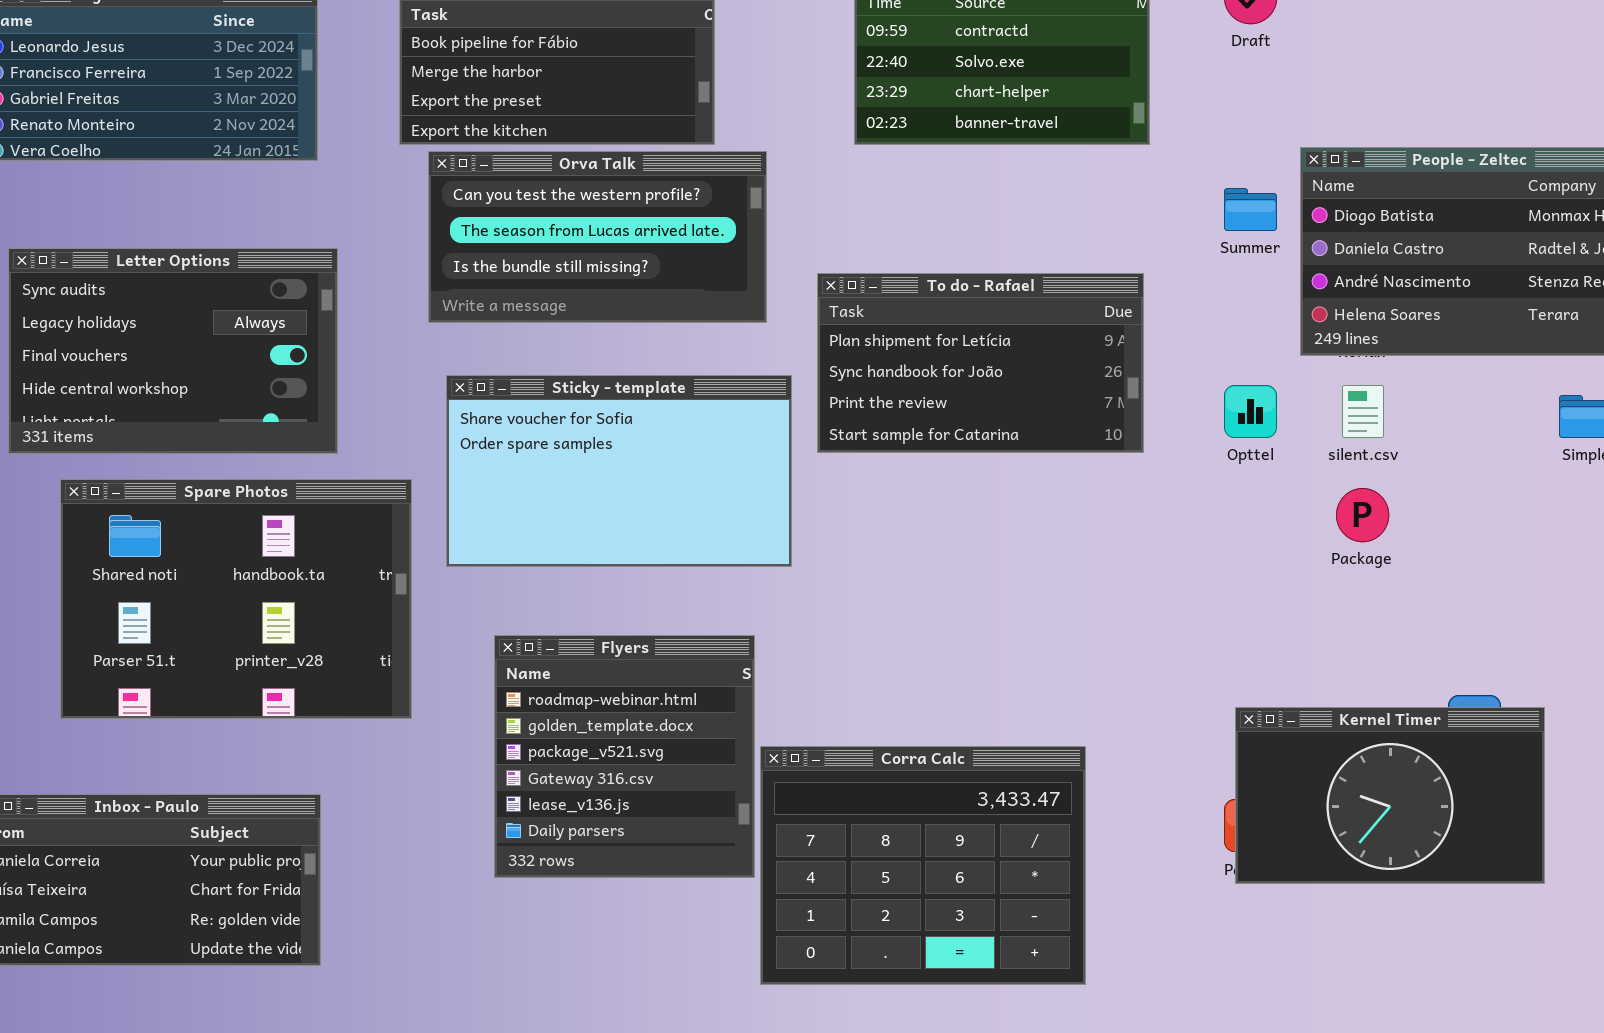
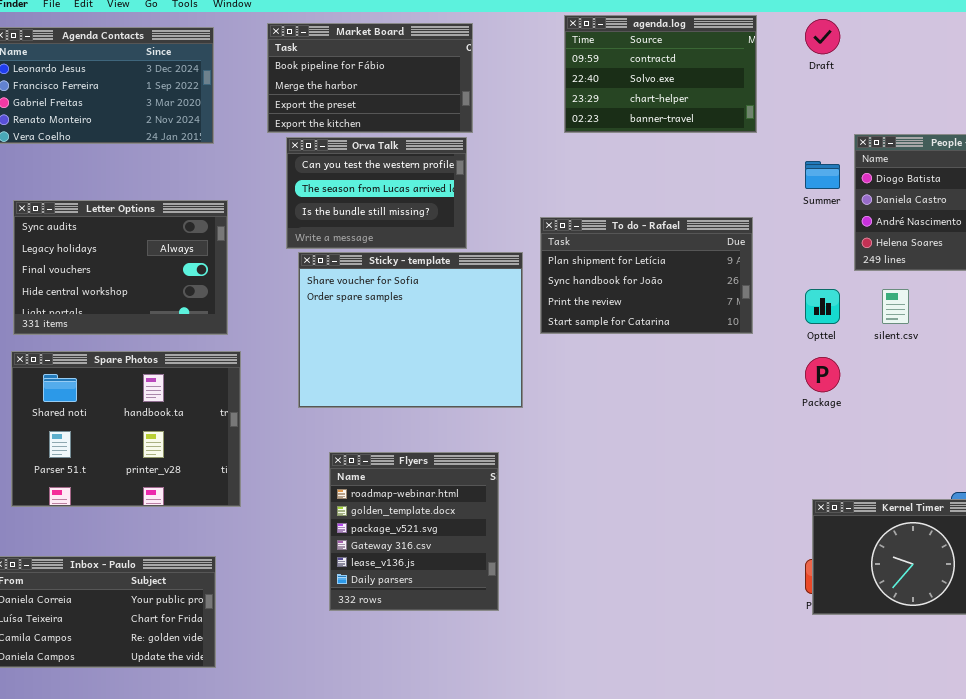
Orva Talk: [428,151,767,323] -> [286,137,467,249], resized
Sticky - template: [446,375,792,567] -> [298,252,523,408], resized
Spare Photos: [60,479,412,719] -> [11,351,241,507], moved
Package: [1336,488,1389,542] -> [805,357,840,392], moved
Corra Calc: [760,746,1086,985] -> none, closed

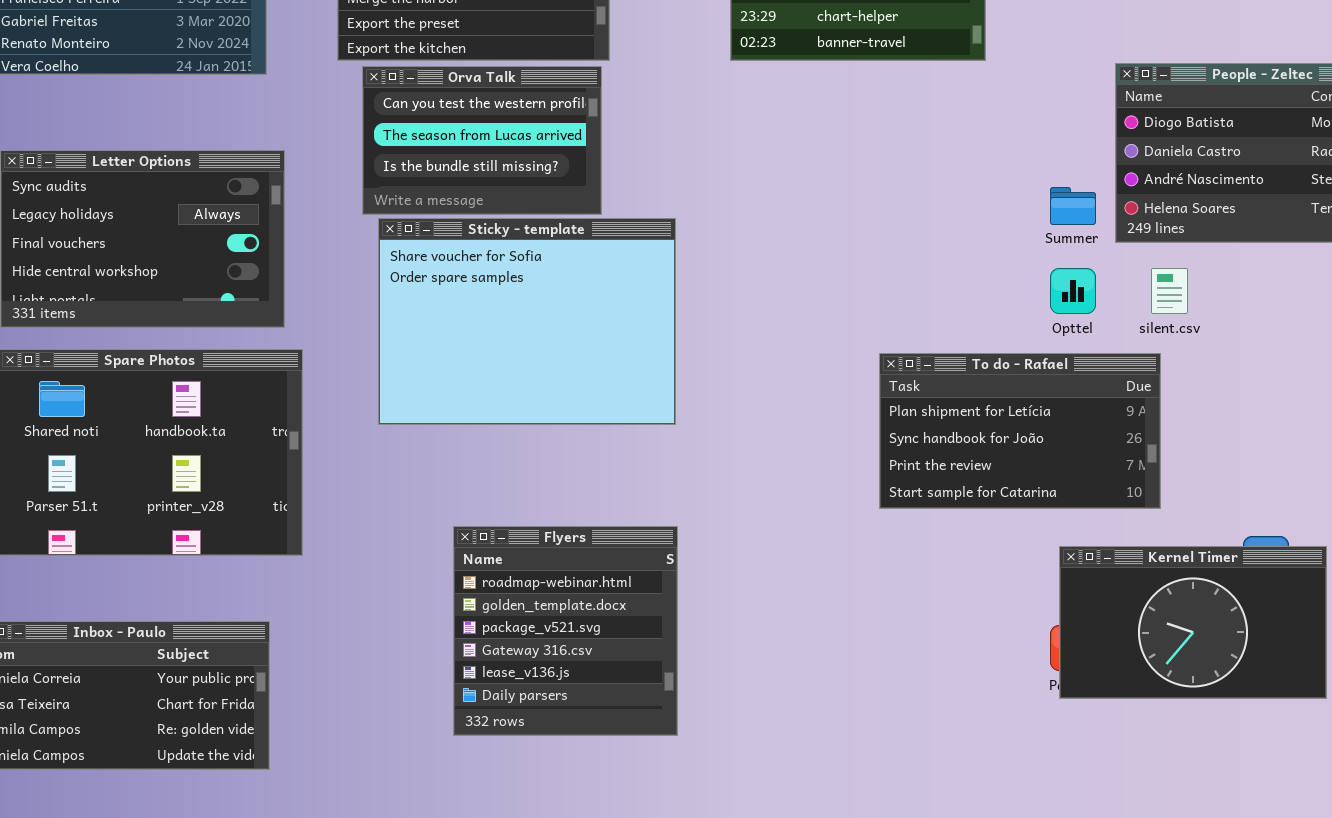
Summer: [805,161,840,189] -> [1050,187,1096,225], moved
To do - Rafael: [540,217,753,334] -> [879,353,1161,509], moved
Flyers: [329,452,499,611] -> [453,526,678,736], moved

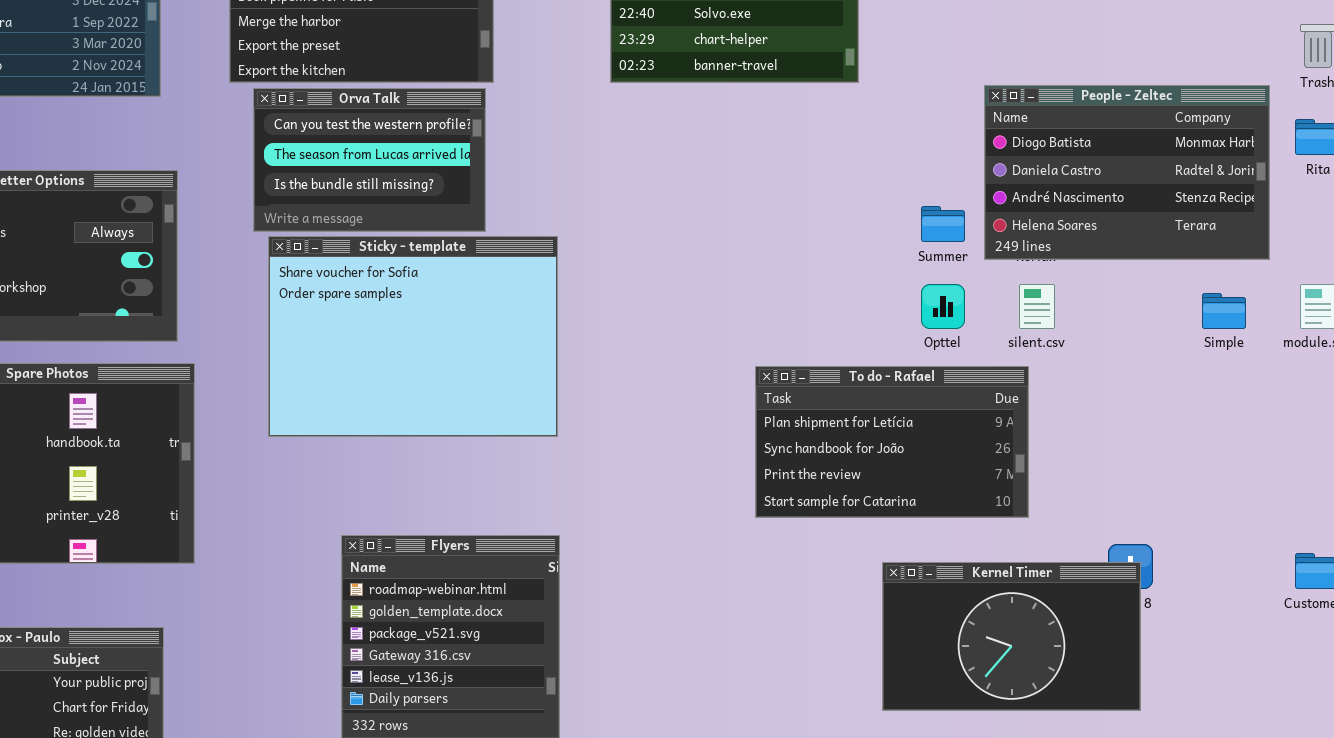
Kernel Timer: [1059,546,1327,699] -> [882,562,1141,711], moved

